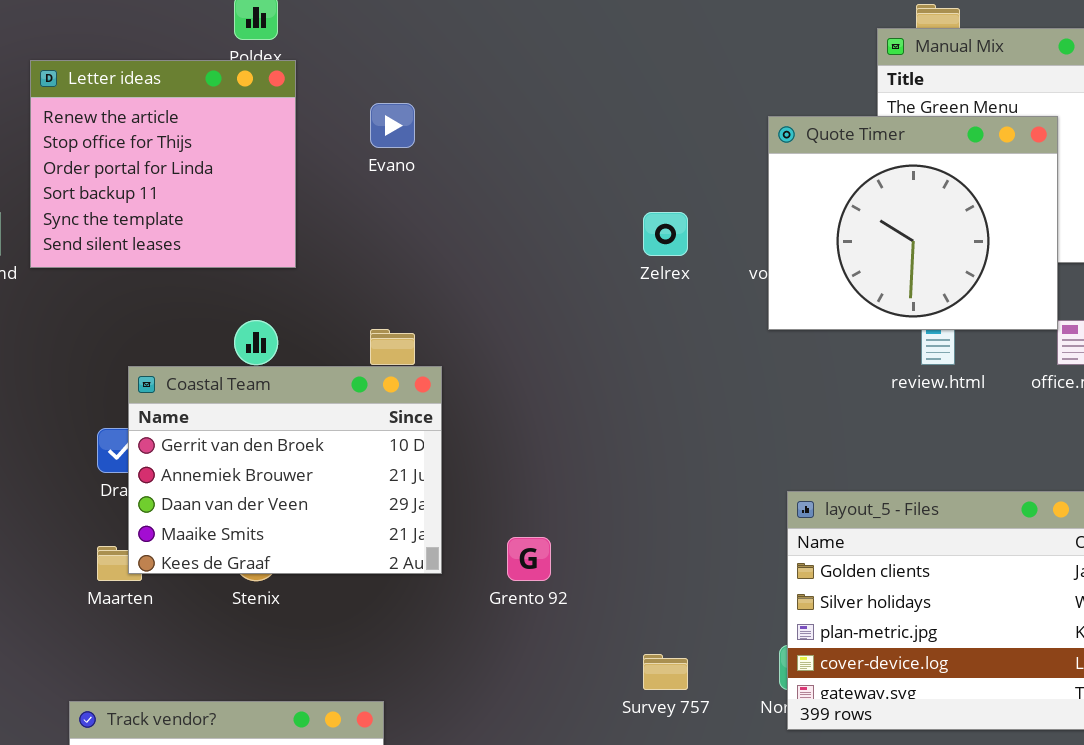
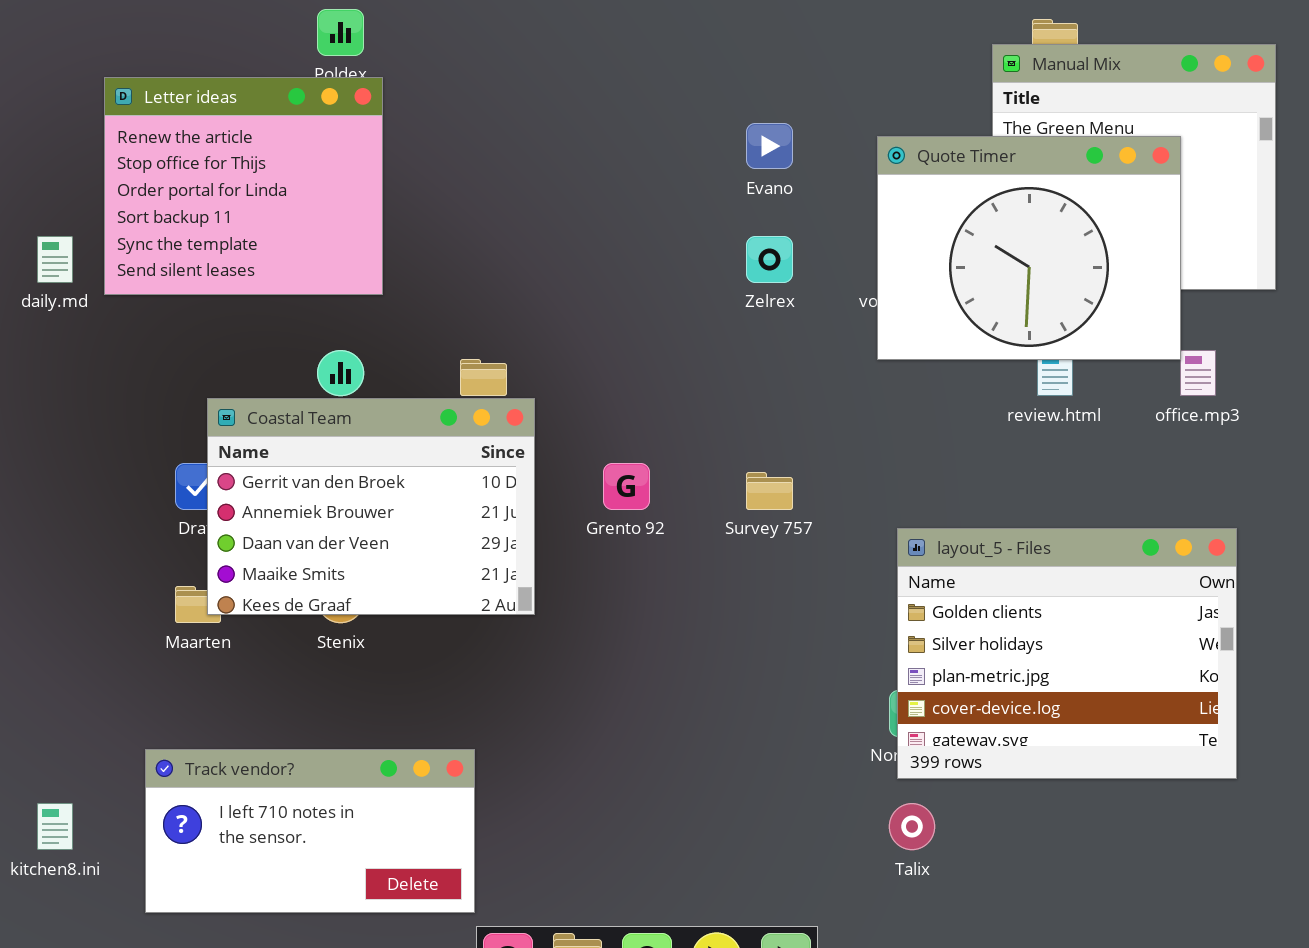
Evano: [370,103,415,148] -> [746,123,793,169], moved
Grento 92: [507,537,551,581] -> [603,463,650,510], moved
Survey 757: [643,654,688,690] -> [746,472,793,510], moved

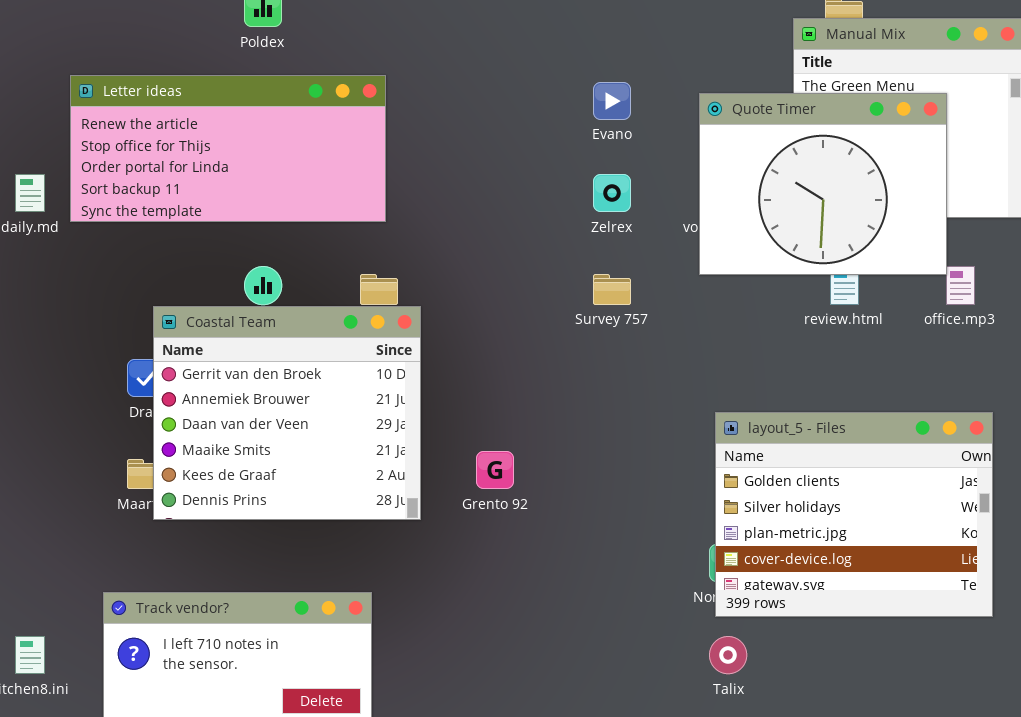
Letter ideas: [104,77,383,295] -> [70,75,386,222], resized
Coastal Team: [207,398,535,615] -> [153,306,421,520], resized
Grento 92: [603,463,650,510] -> [476,451,514,489], moved
Survey 757: [746,472,793,510] -> [593,274,631,305], moved

